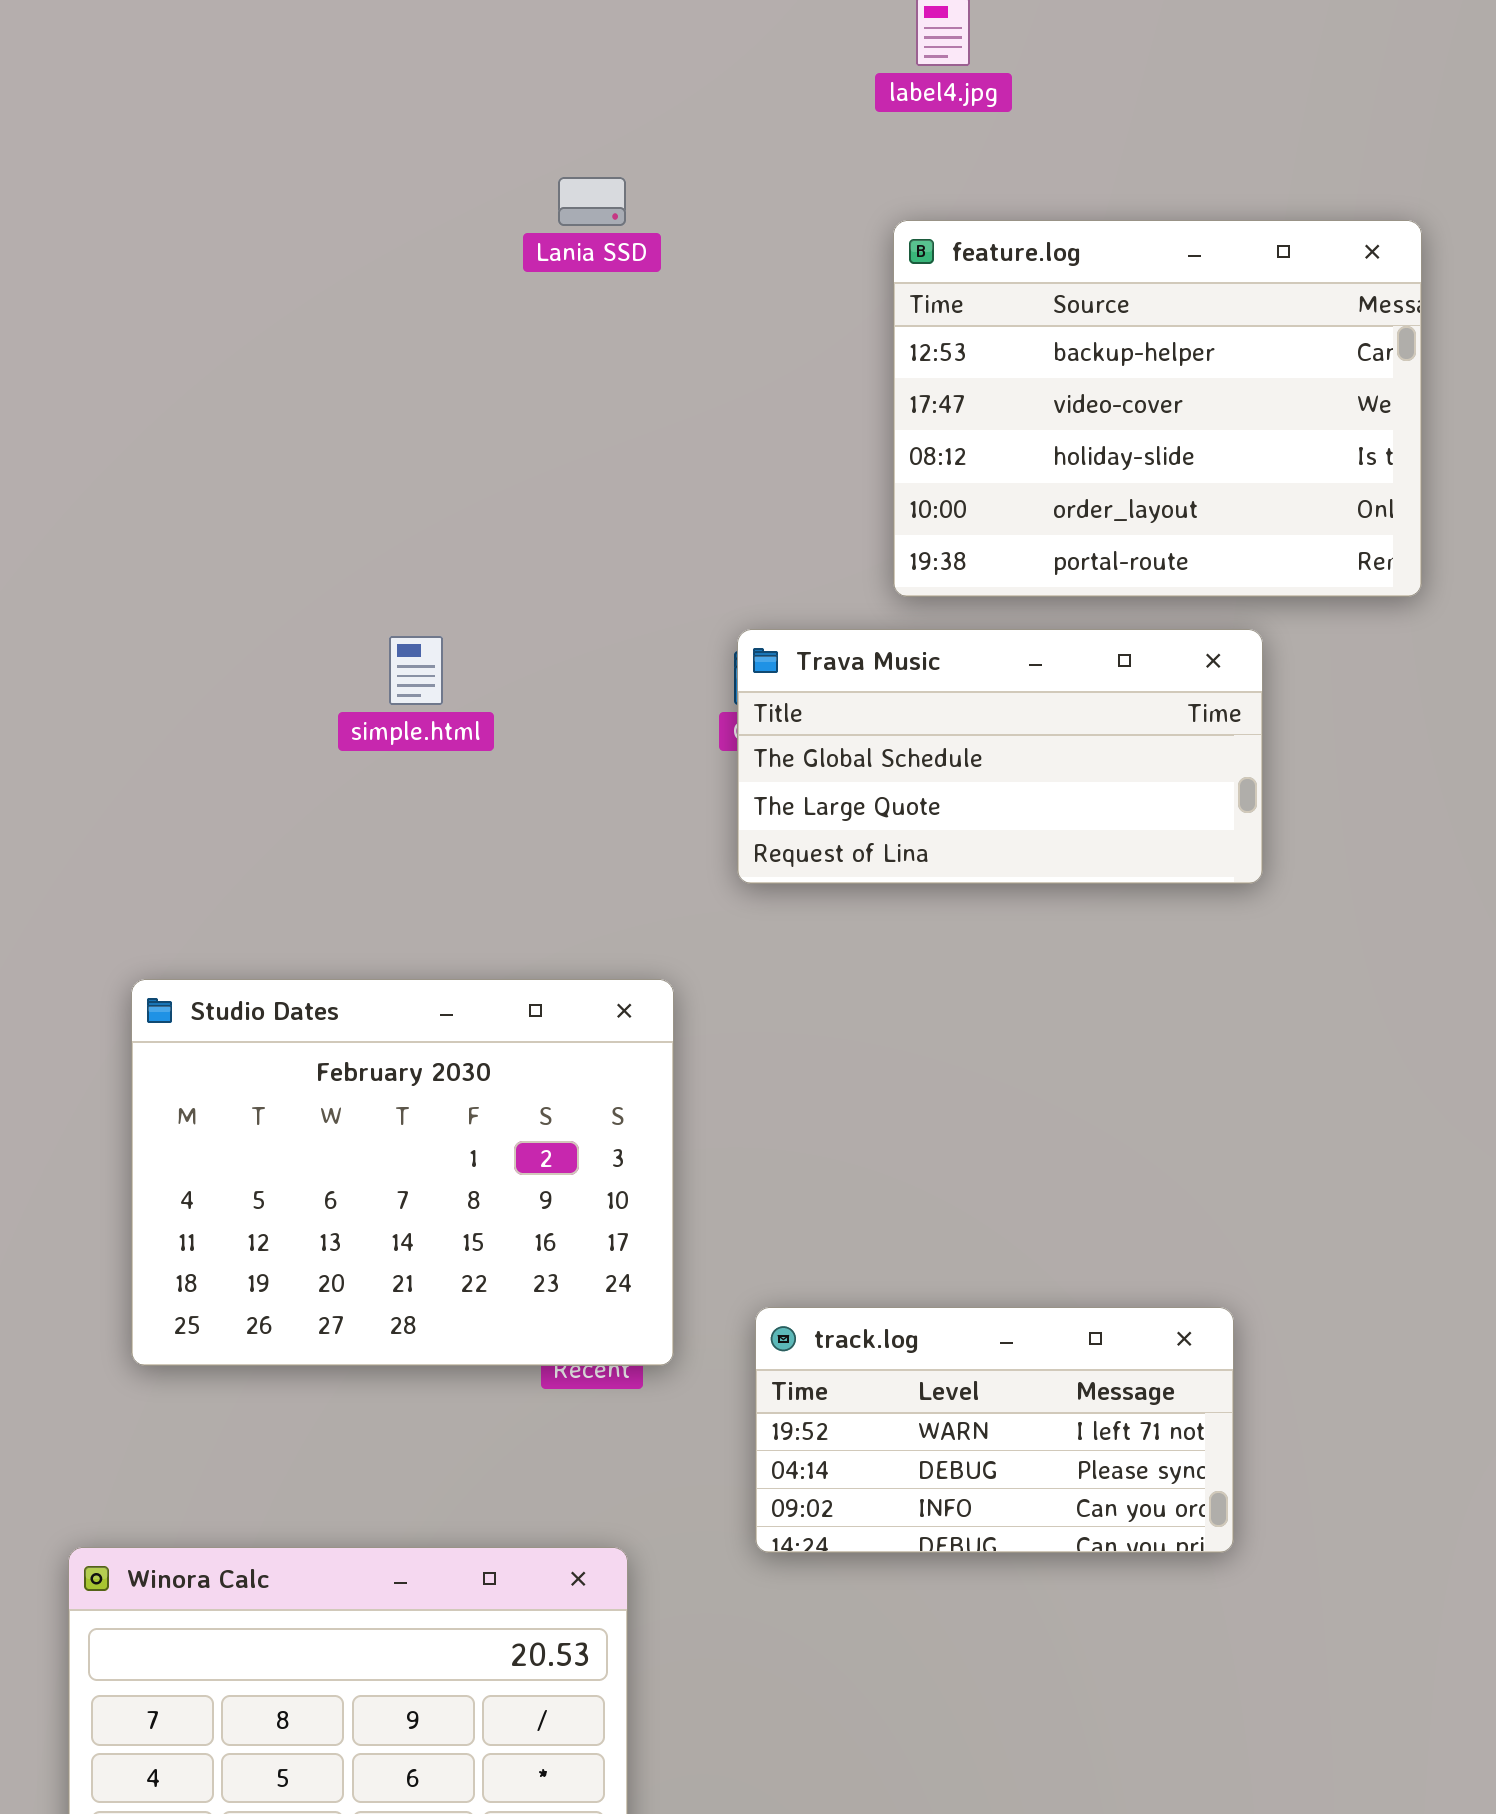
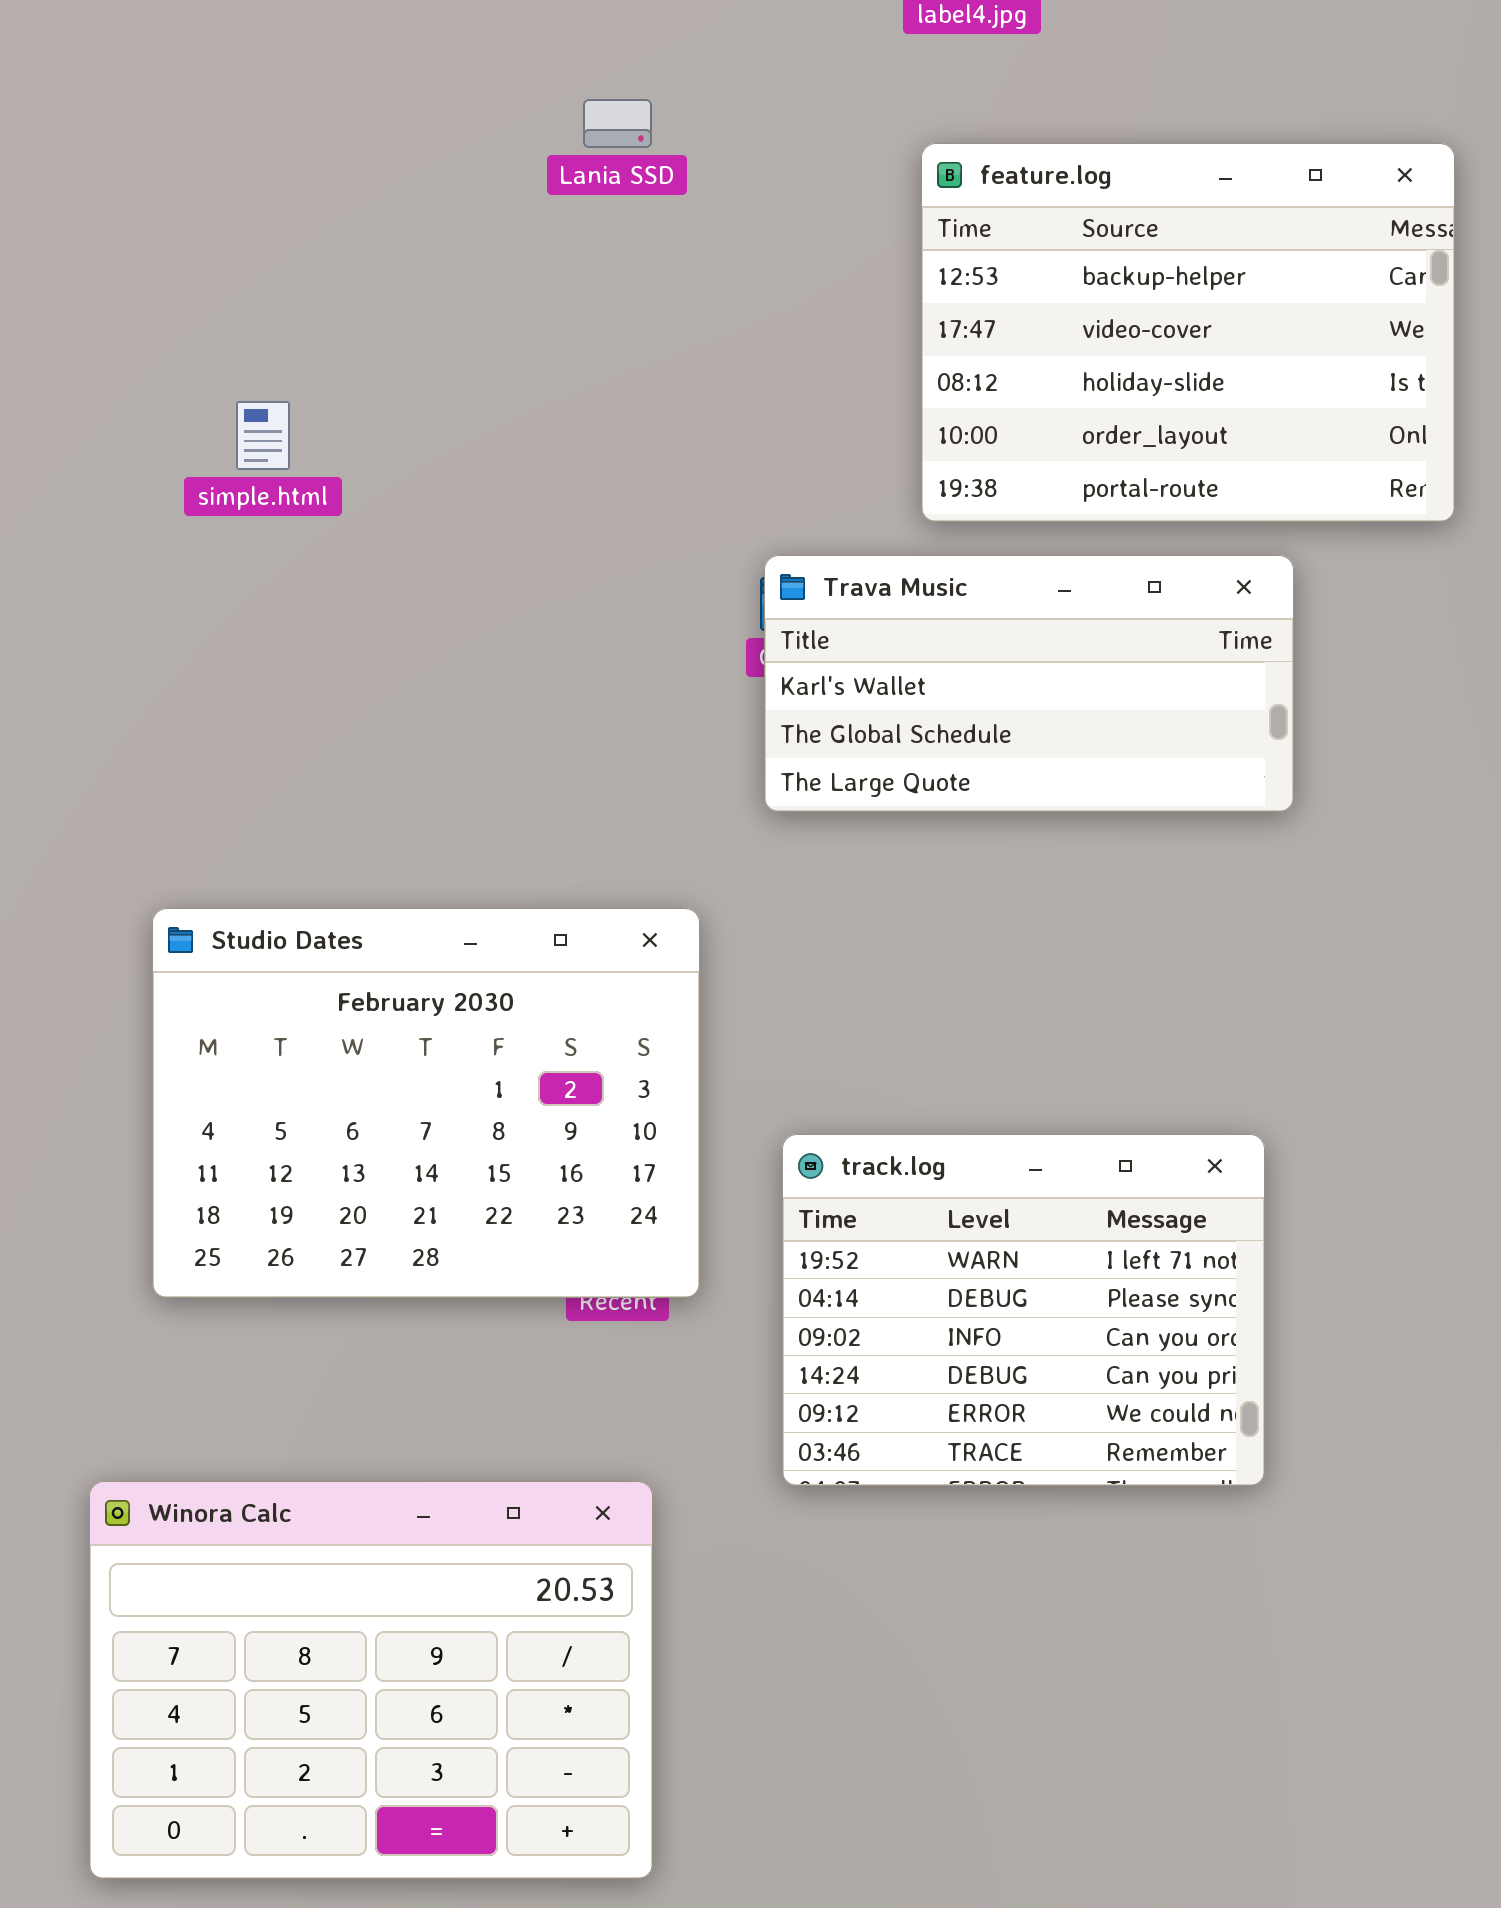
Trava Music: [737,629,1263,884] -> [764,555,1294,812], scrolled up 1 row
simple.html: [389,636,443,705] -> [236,401,290,470], moved
track.log: [755,1307,1234,1553] -> [782,1134,1265,1486], resized

